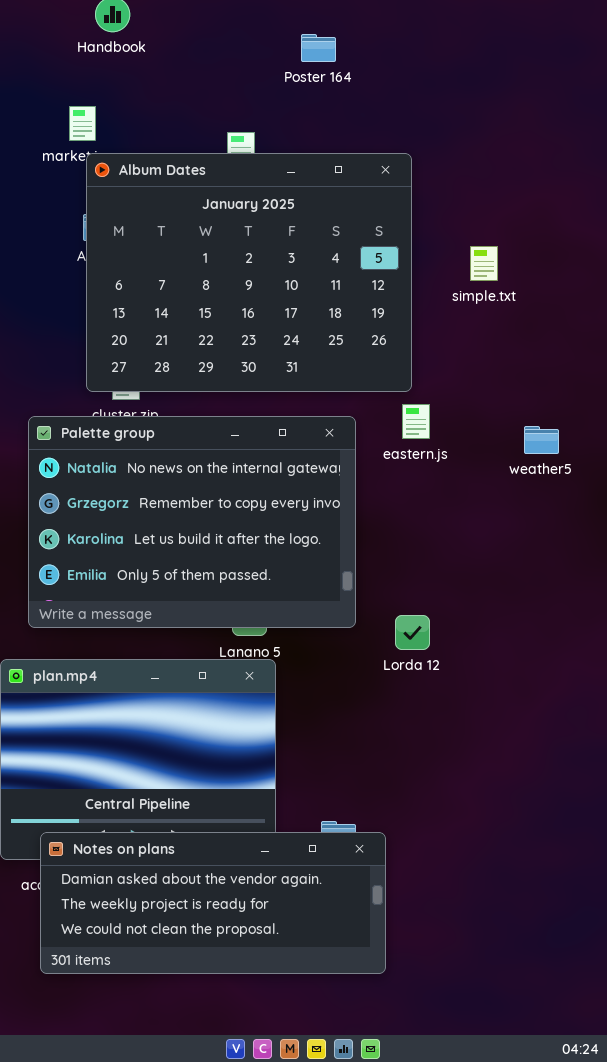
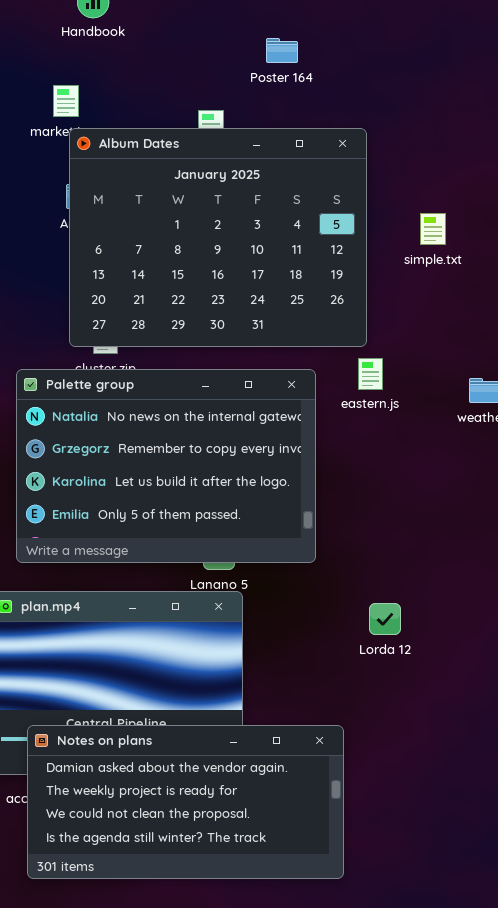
Poster 164: [301,34,336,62] -> [266,38,298,63], moved
Lorda 12: [395,615,430,650] -> [369,603,401,635], moved
Notes on plans: [40,832,386,974] -> [27,725,344,879], resized

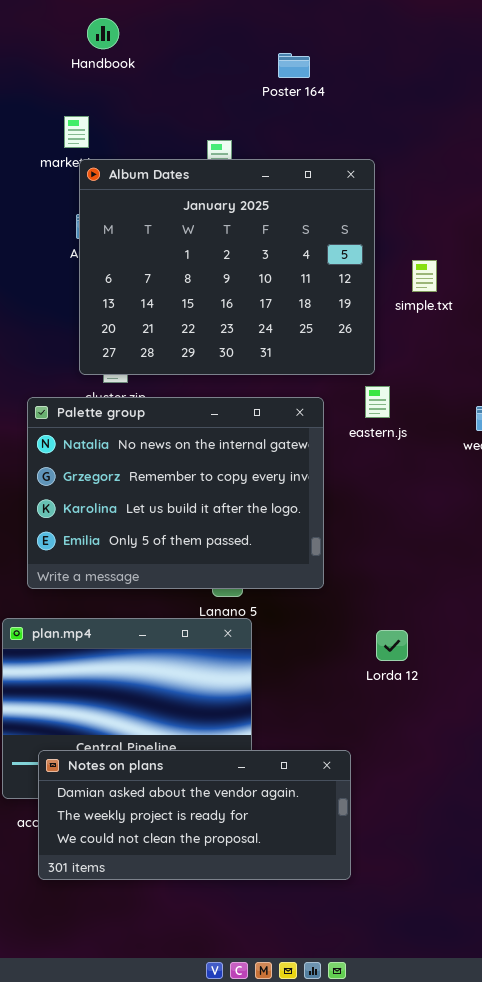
Poster 164: [266,38,298,63] -> [278,53,310,78], moved
simple.txt: [420,213,446,245] -> [412,260,437,292], moved
Notes on plans: [27,725,344,879] -> [38,750,351,880], resized

